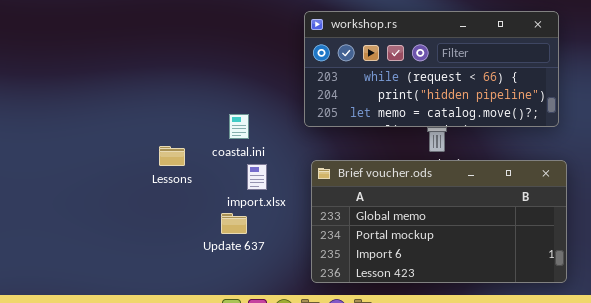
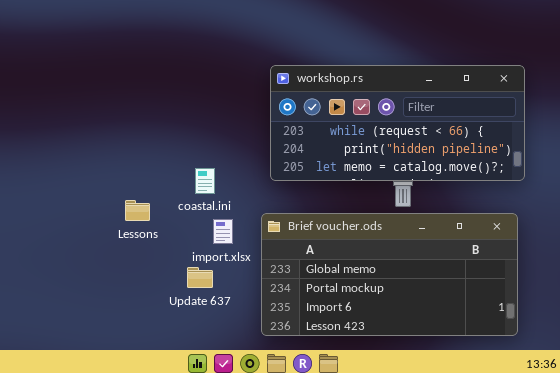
Brief voucher.ods: [311,160,567,283] -> [261,213,518,336], moved

